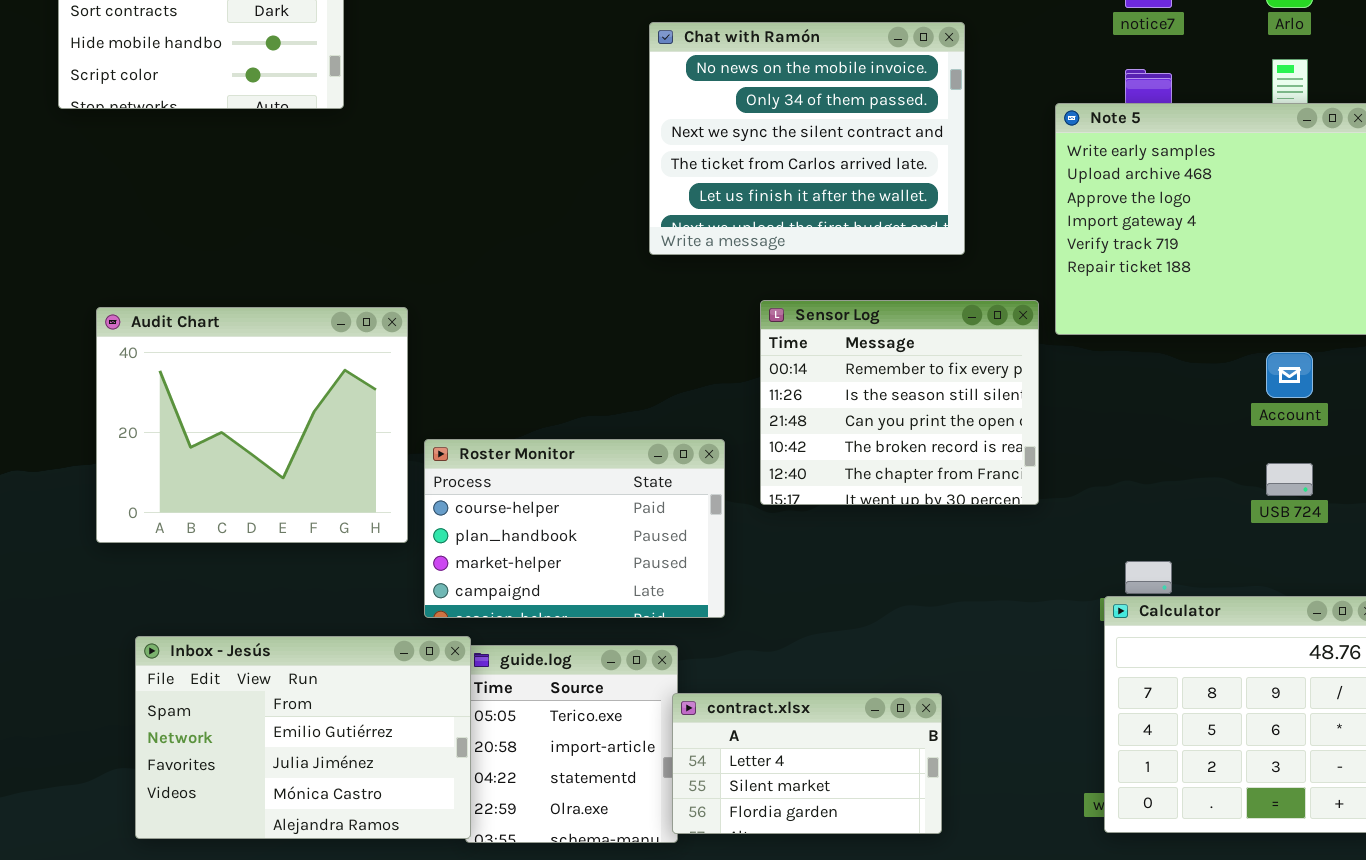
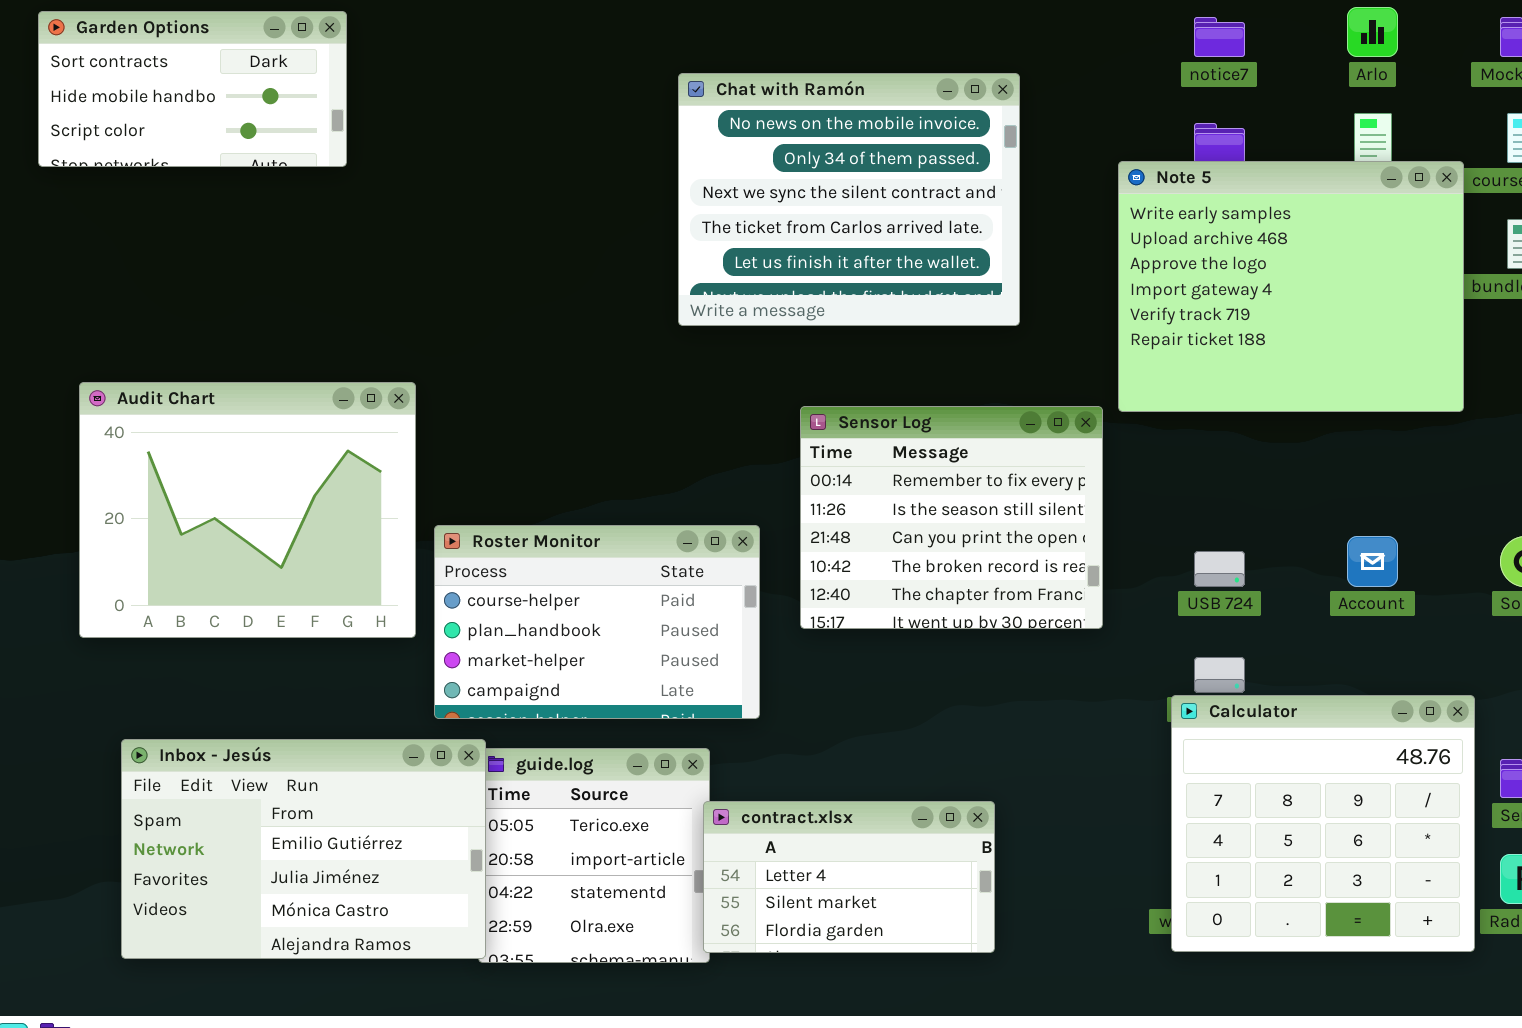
Sensor Log: [760,300,1039,505] -> [800,406,1103,629], moved
Account: [1266,352,1313,398] -> [1347,536,1398,587], moved
USB 724: [1266,463,1313,496] -> [1194,551,1245,587], moved

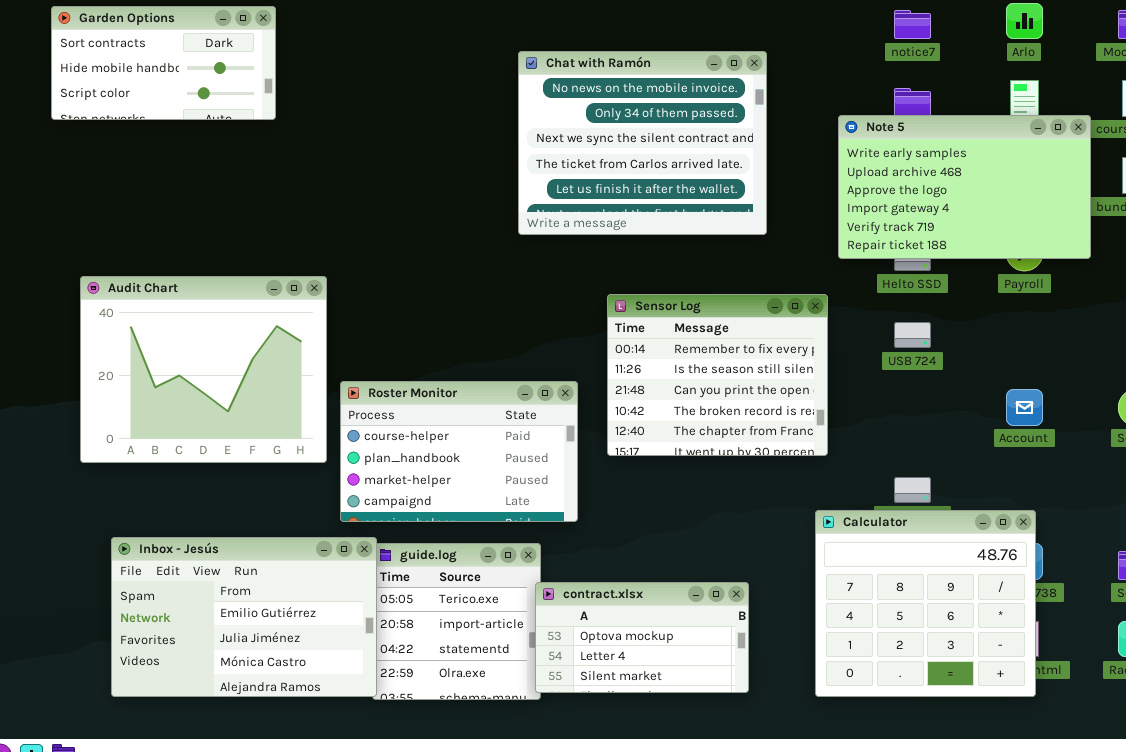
Note 5: [1118,161,1464,412] -> [838,115,1091,259], resized
USB 724: [1194,551,1245,587] -> [894,322,931,348], moved
Calculator: [1171,695,1475,952] -> [815,510,1036,697], moved
contract.xlsx: [703,801,995,953] -> [535,582,749,693], scrolled up 1 row

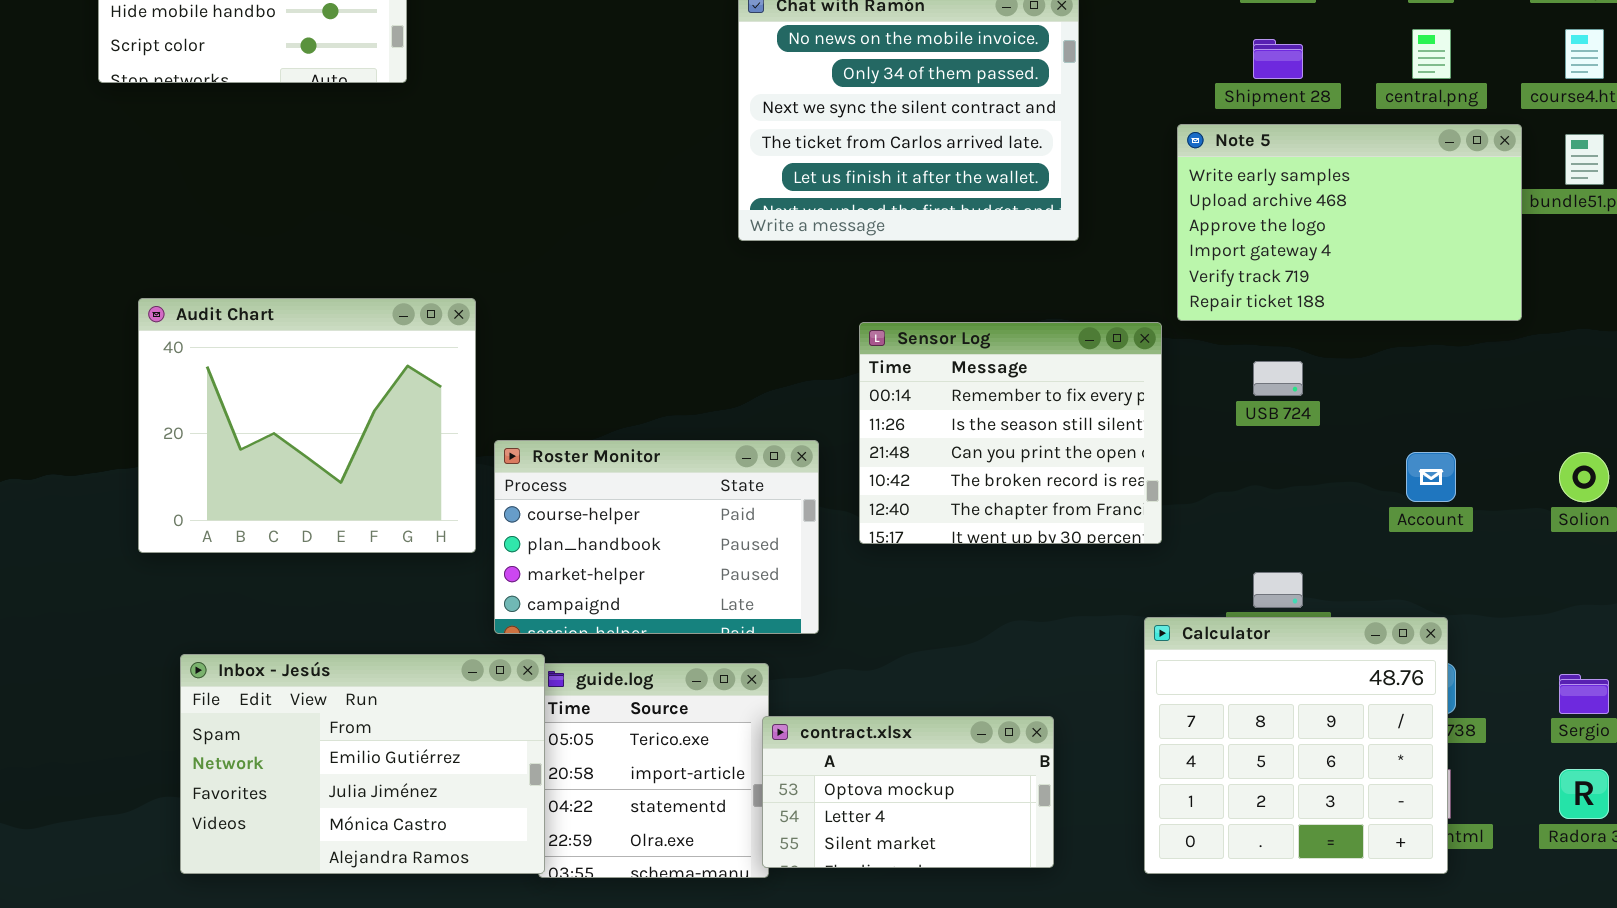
Note 5: [838,115,1091,259] -> [1177,124,1522,321], moved

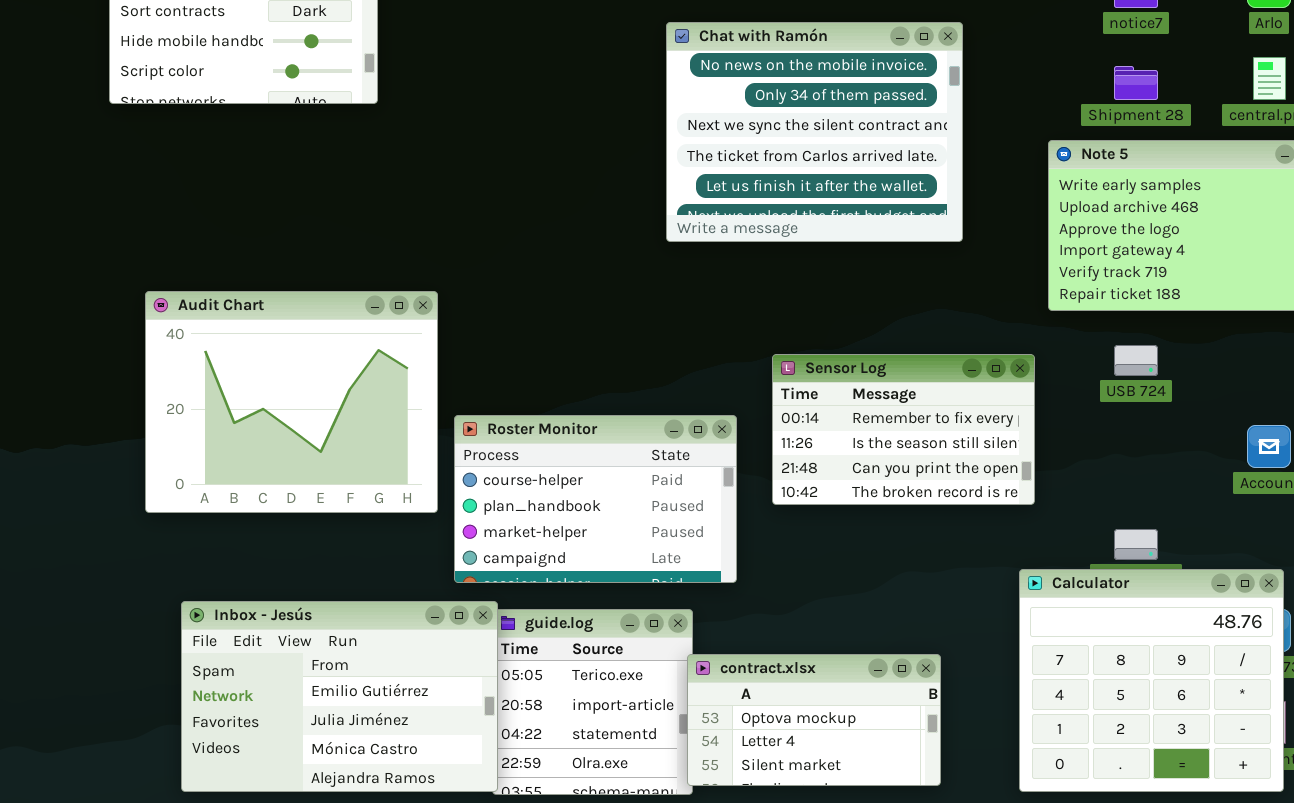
Sensor Log: [859,322,1162,544] -> [772,354,1035,505], resized

